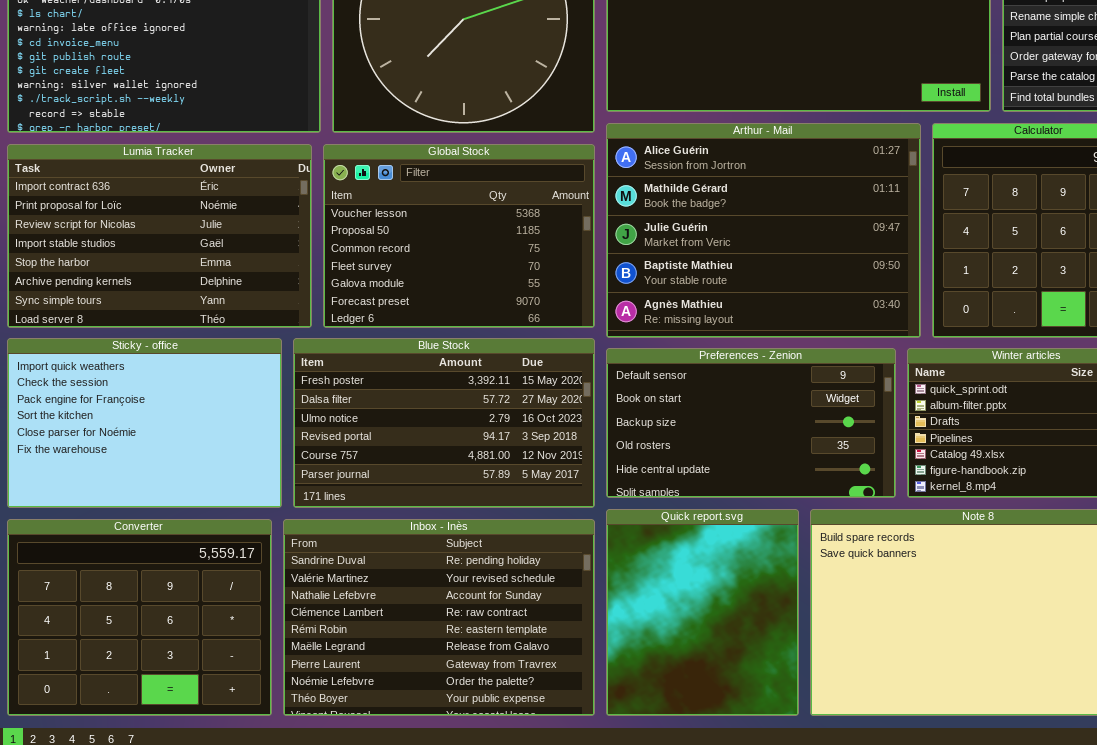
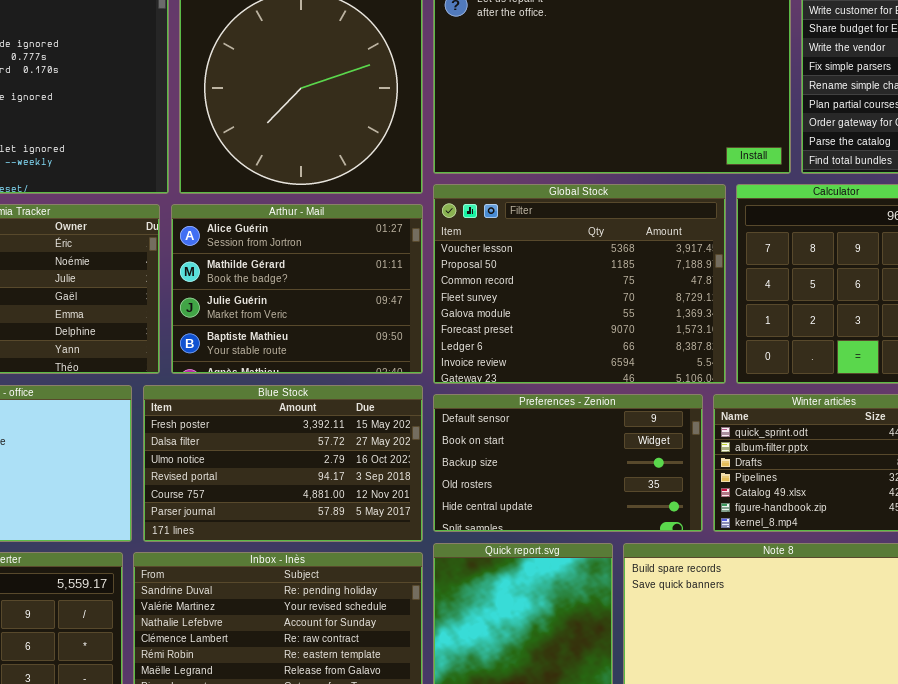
Arthur - Mail: [606,123,921,338] -> [171,204,423,374], moved, resized
Global Stock: [323,144,595,328] -> [433,184,726,384], moved, resized

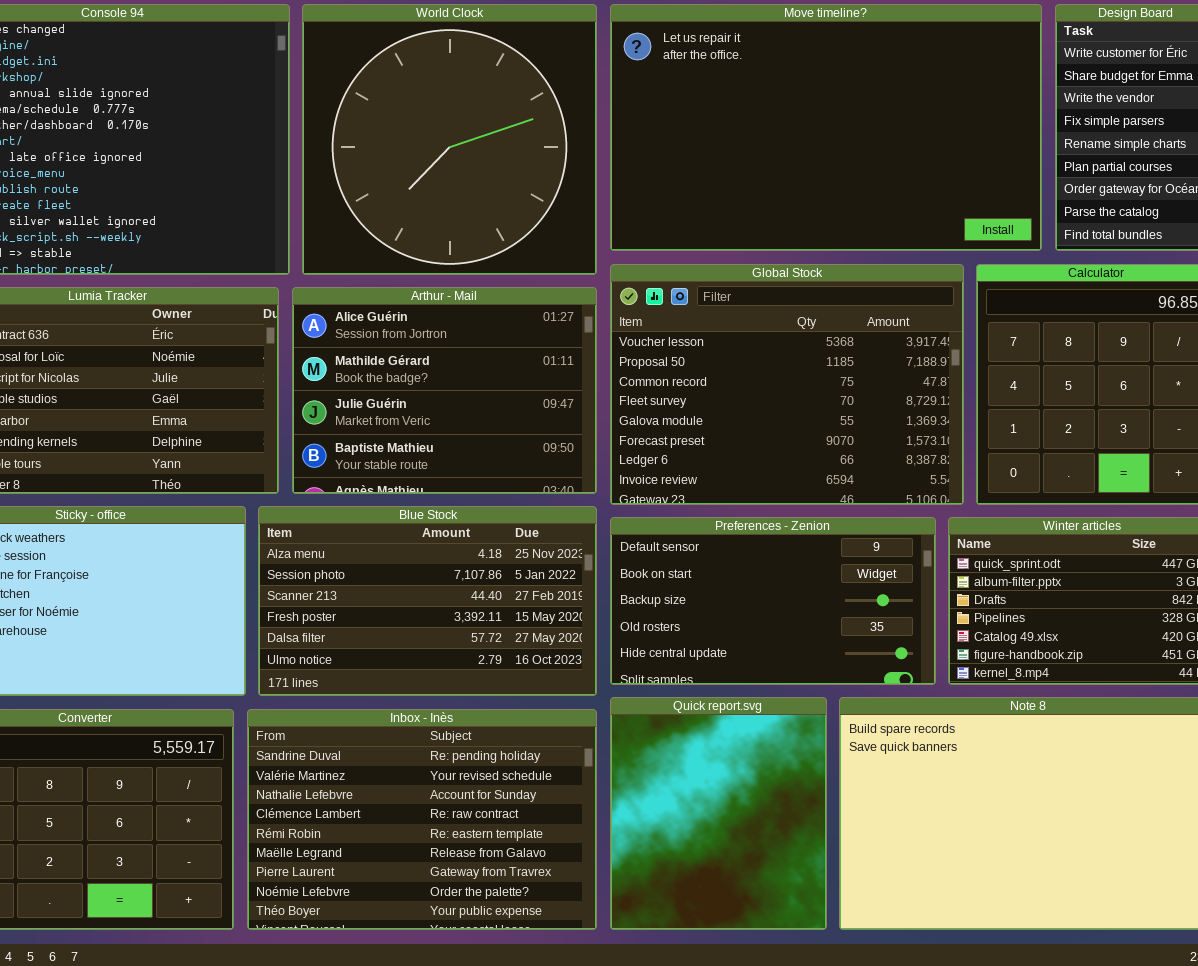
Blue Stock: [143,385,423,542] -> [258,506,597,696], scrolled up 3 rows

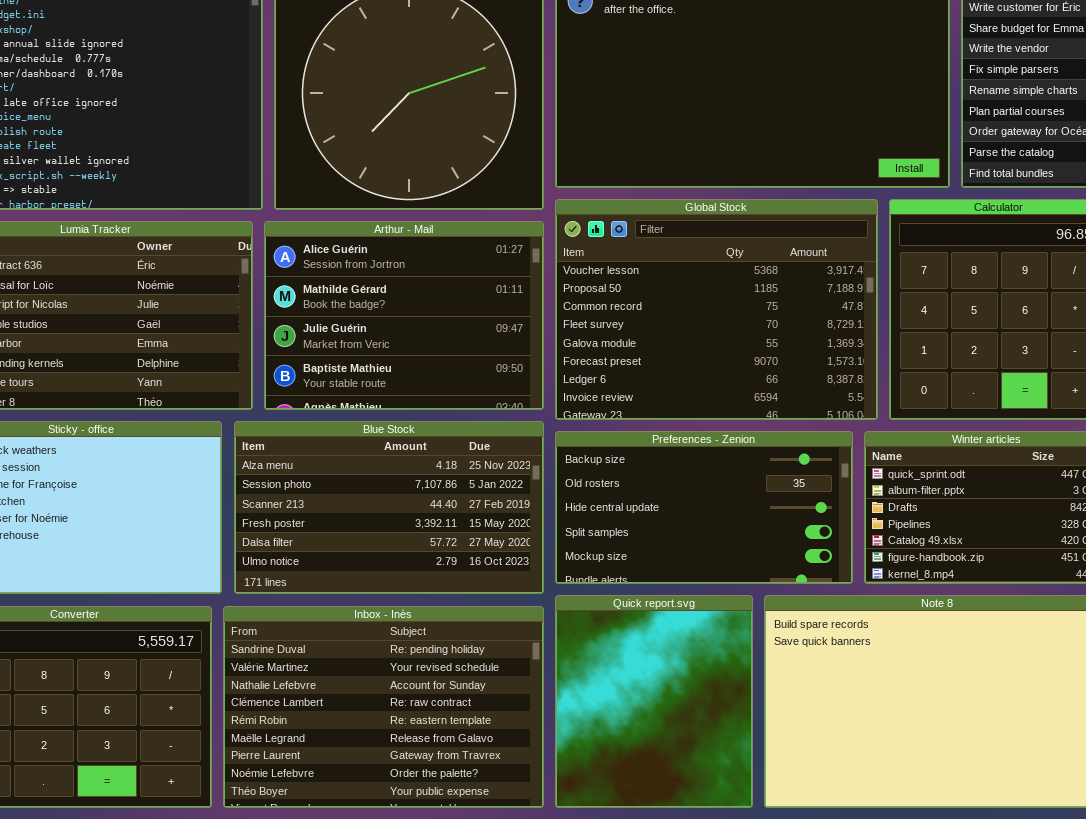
Preferences - Zenion: [610,517,936,685] -> [555,431,853,584], scrolled down 2 rows

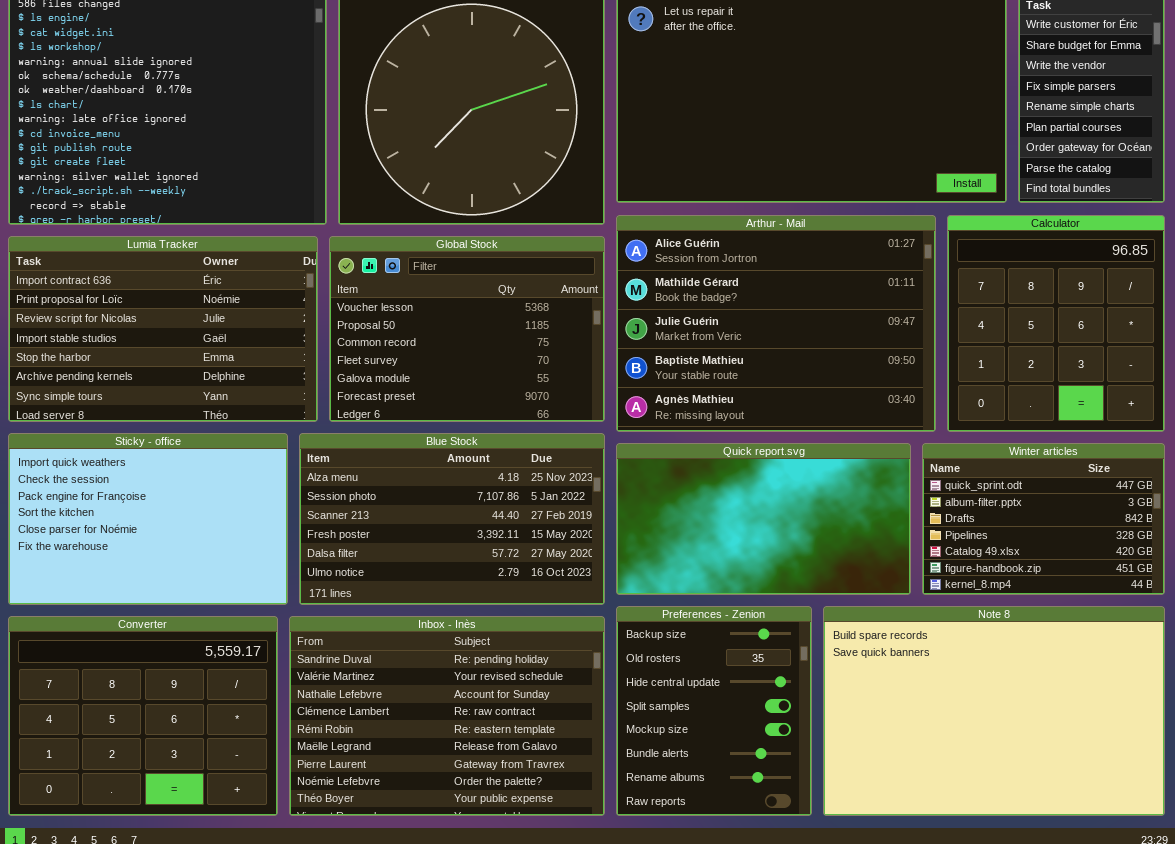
Global Stock: [555,199,878,420] -> [329,236,605,422], moved, resized
Arthur - Mail: [264,221,544,410] -> [616,215,936,432], moved, resized
Preferences - Zenion: [555,431,853,584] -> [616,606,812,816], moved, resized
Quick report.svg: [555,595,753,808] -> [616,443,911,595], moved, resized

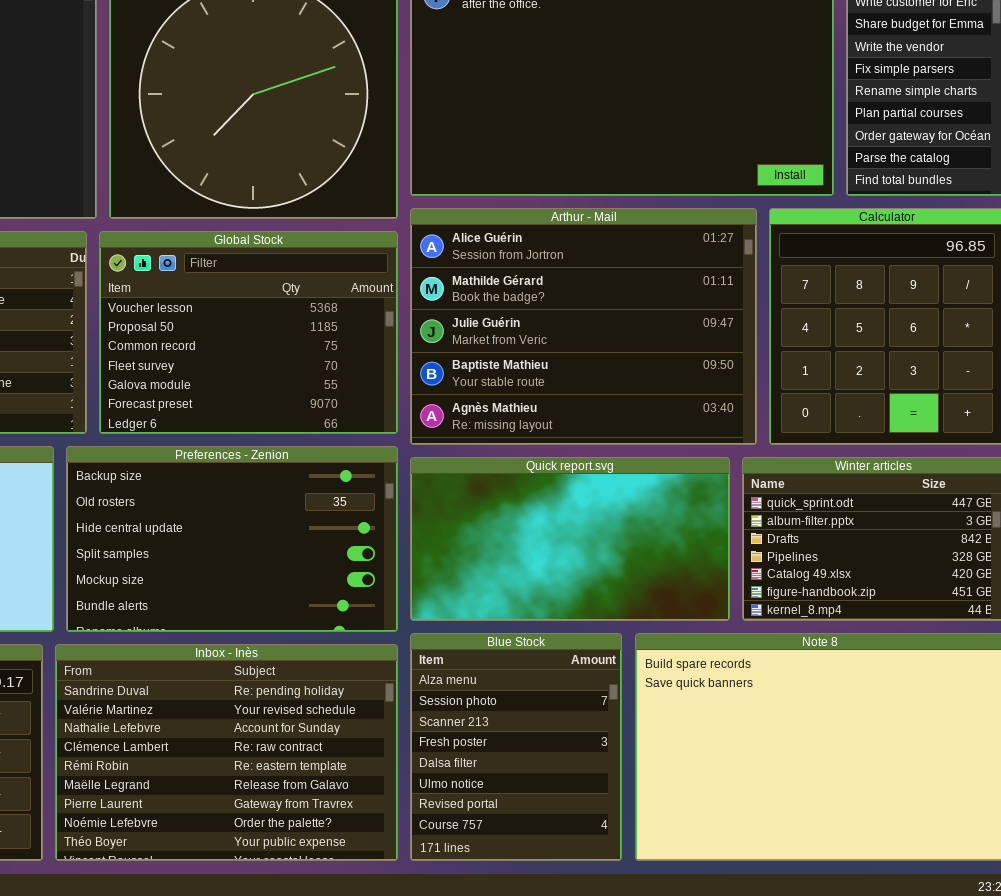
Blue Stock: [299,433,605,605] -> [410,633,622,861], moved, resized
Preferences - Zenion: [616,606,812,816] -> [66,446,398,632], moved, resized

